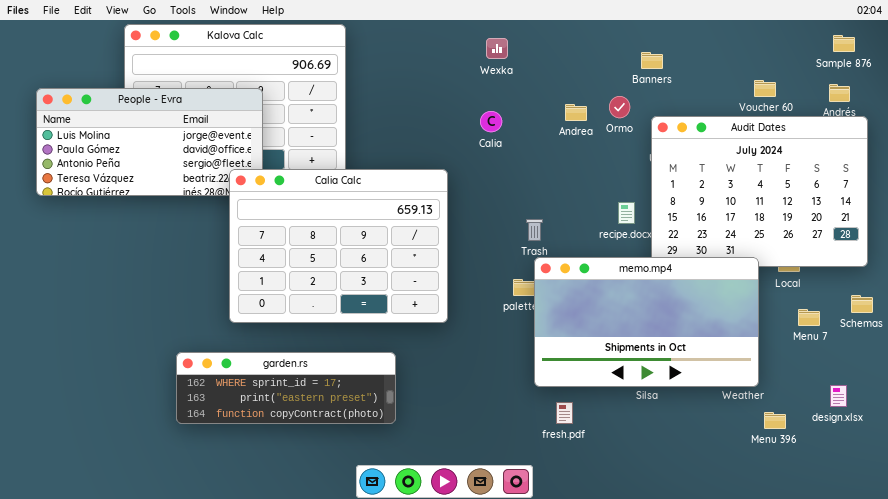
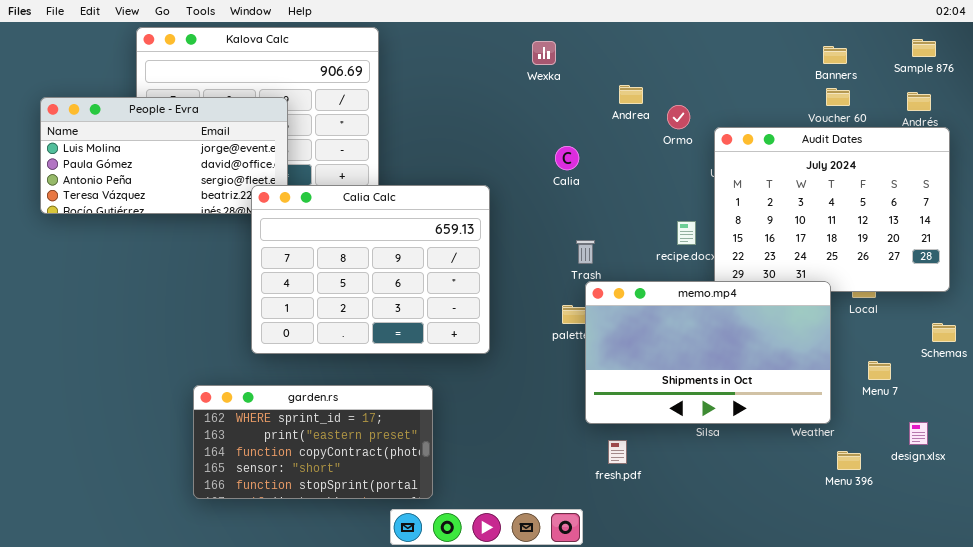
Banners: [641,52,663,69] -> [823,46,847,64], moved
Andrea: [565,104,587,121] -> [619,85,643,104], moved
Calia: [480,111,502,132] -> [555,146,579,170], moved
Menu 7: [798,309,820,326] -> [868,361,891,380], moved
garden.rs: [176,352,396,424] -> [193,385,433,499], resized

